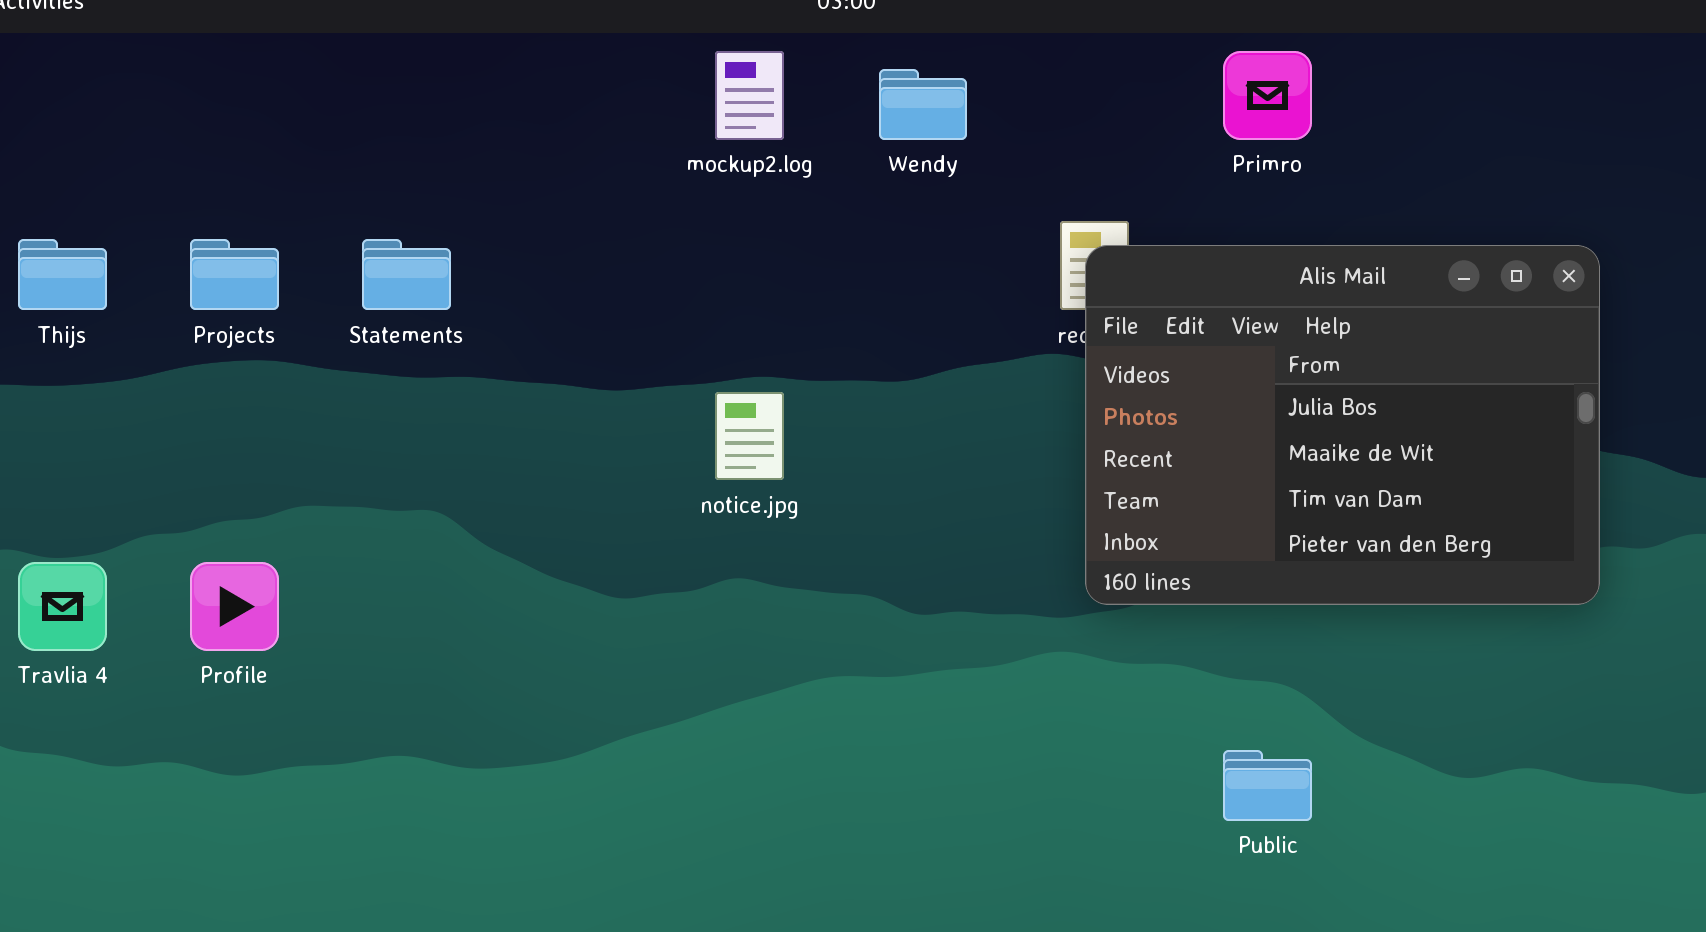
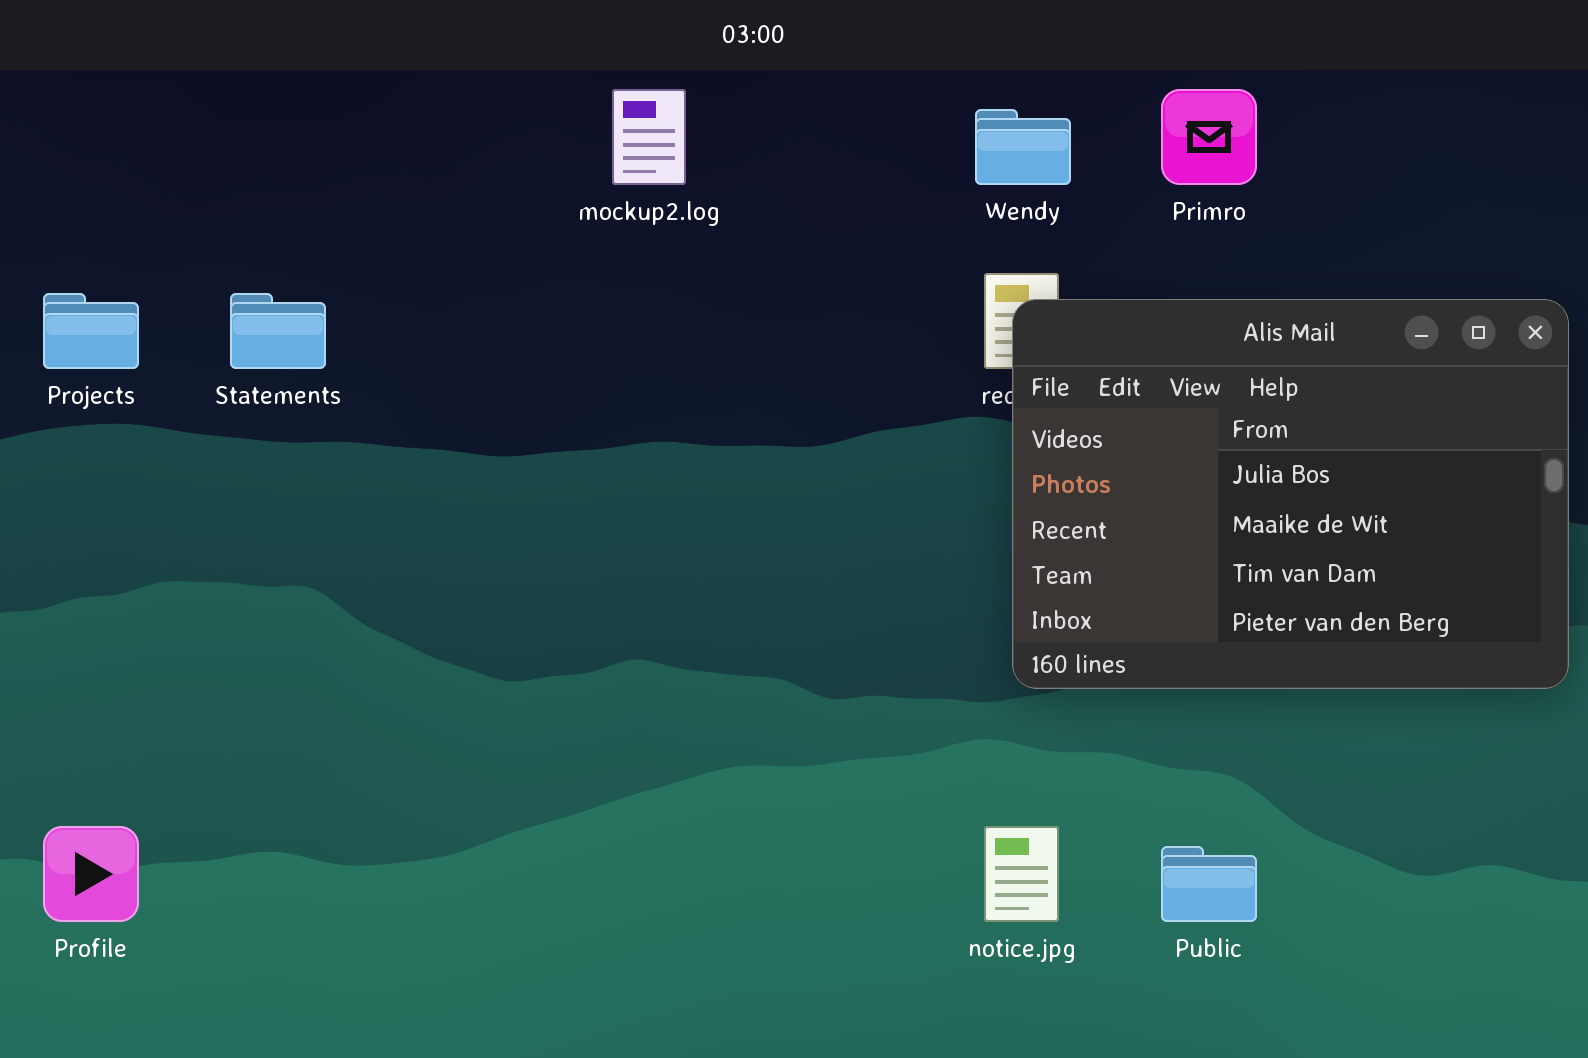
Wendy: [879,69,967,140] -> [975,109,1071,185], moved
notice.jpg: [715,392,784,480] -> [984,826,1059,922], moved
Profile: [190,562,279,651] -> [43,826,139,922], moved

